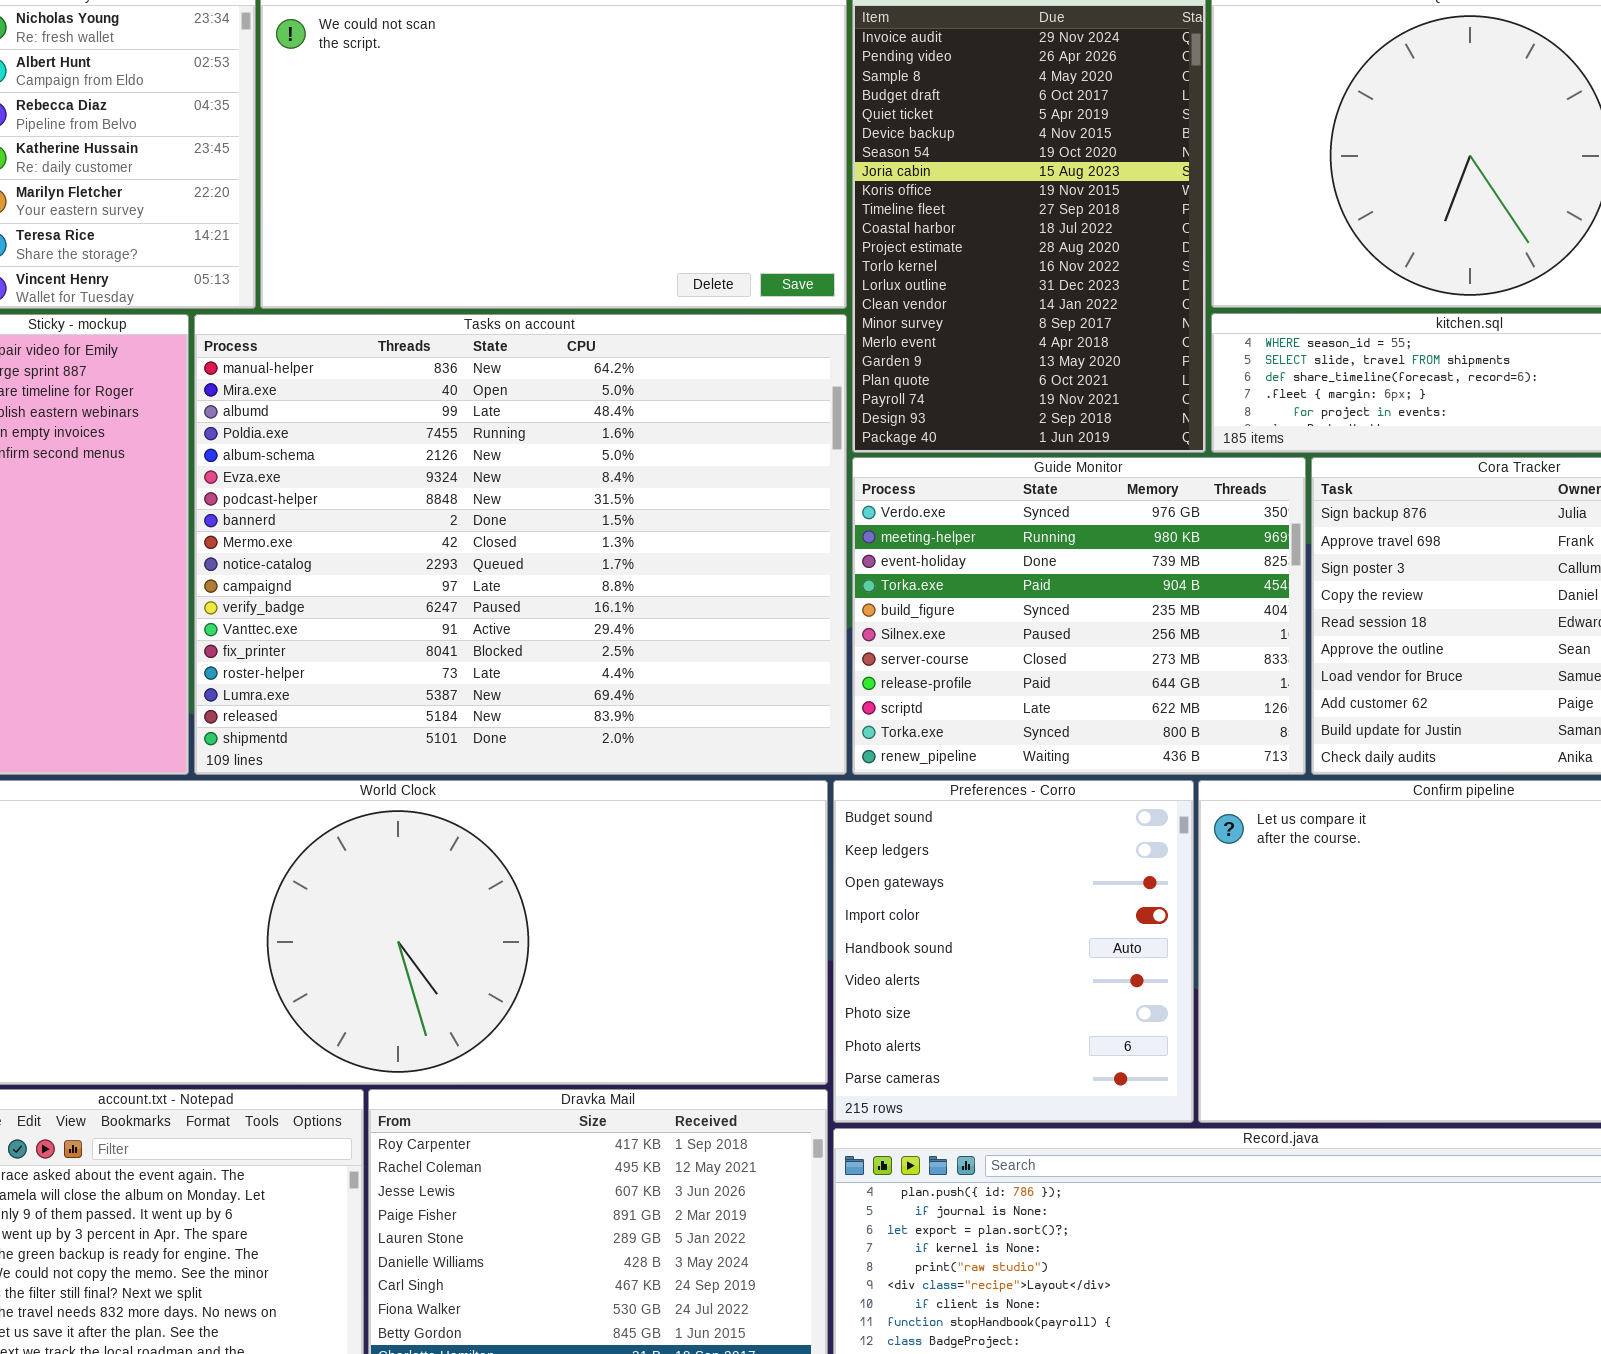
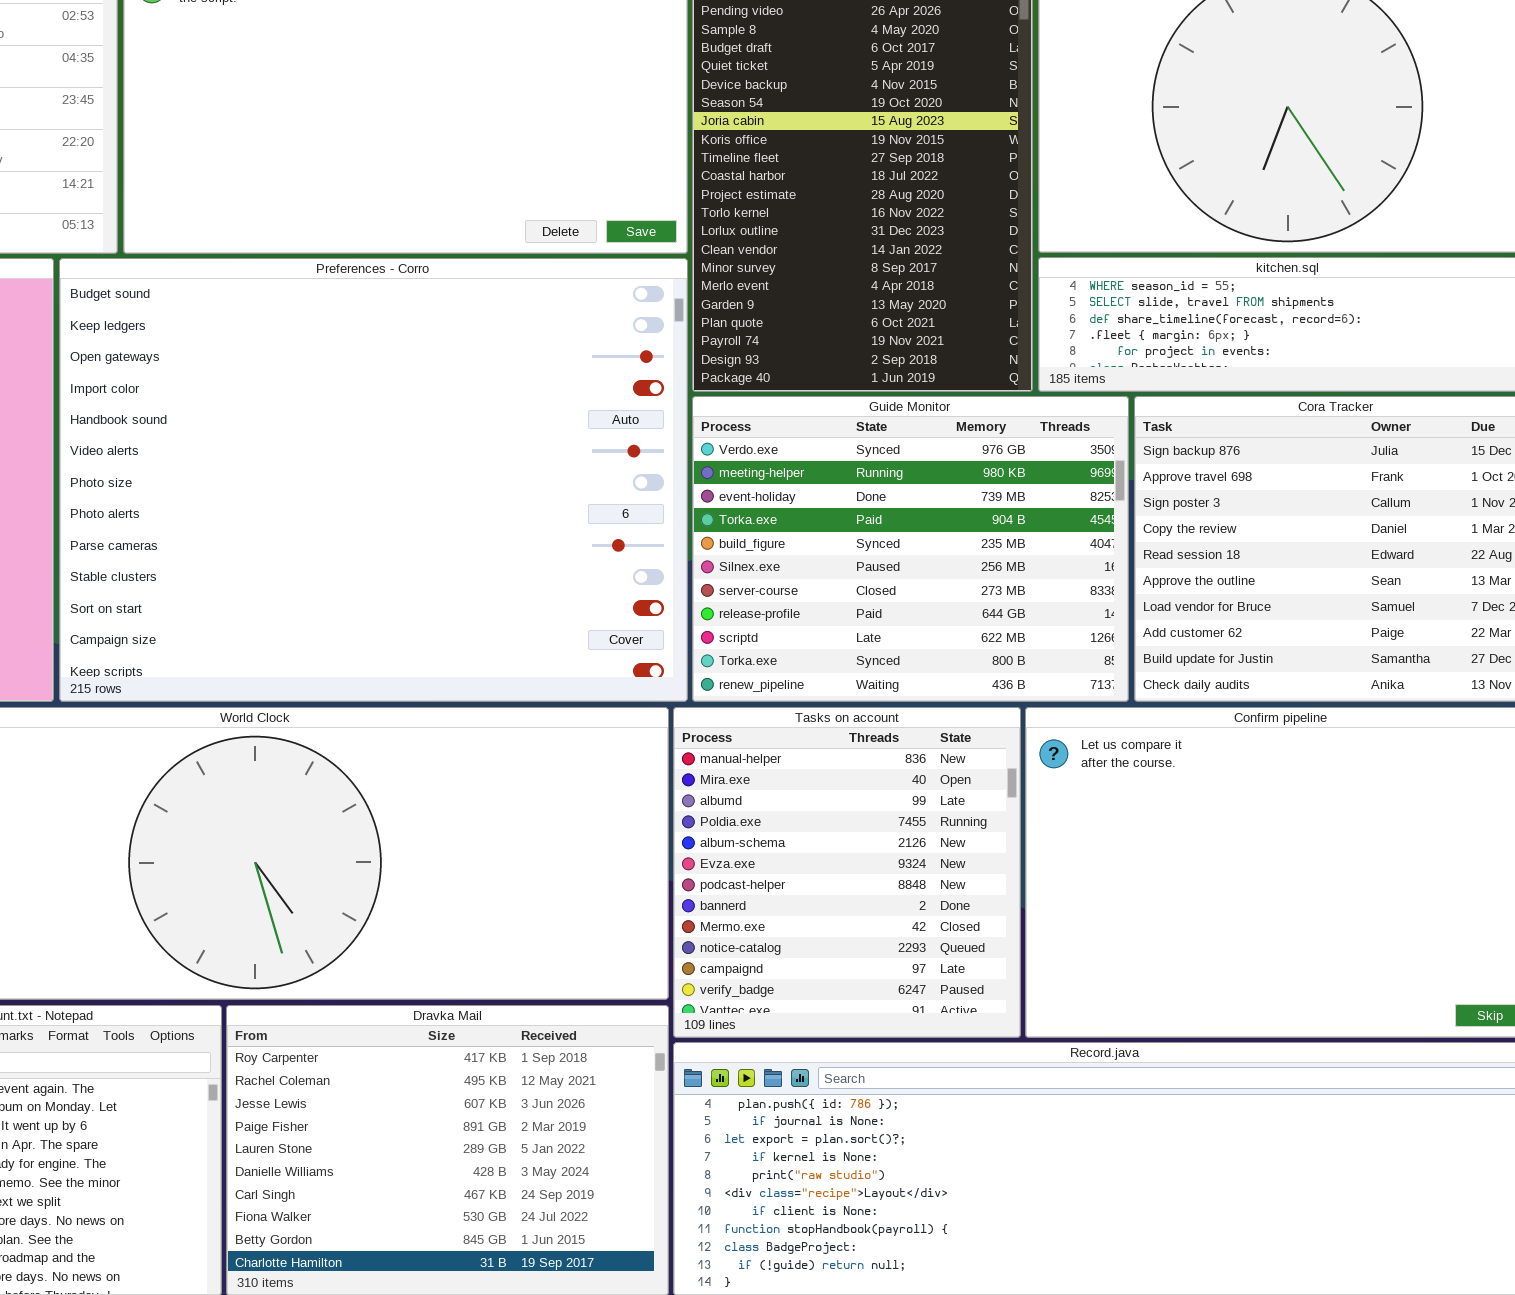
Tasks on account: [194,314,847,775] -> [673,707,1021,1038], moved, resized
Preferences - Corro: [833,780,1194,1123] -> [59,258,688,702], moved, resized

